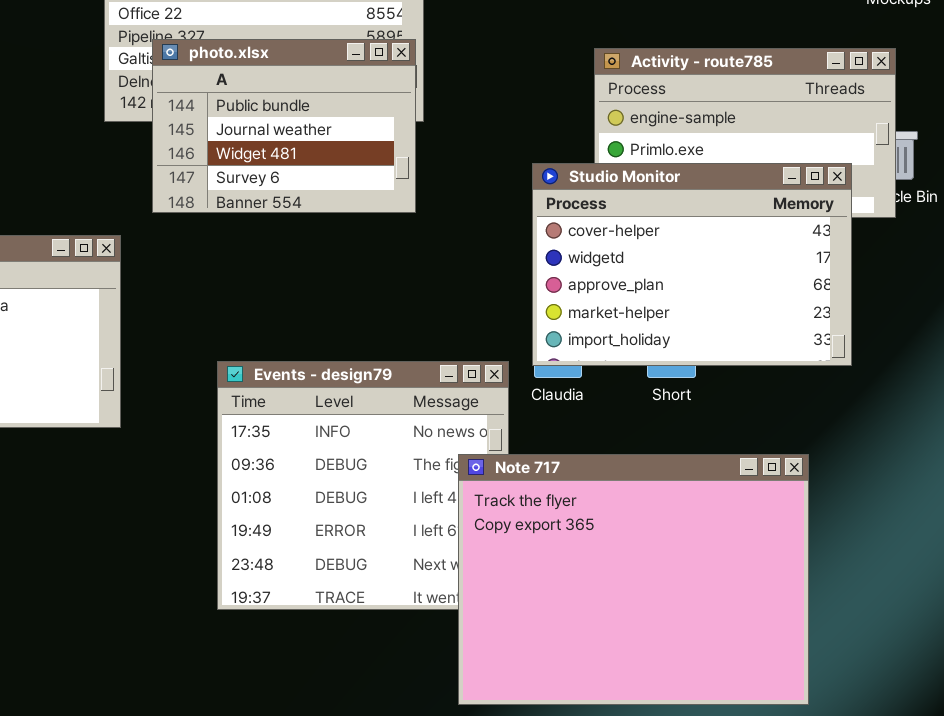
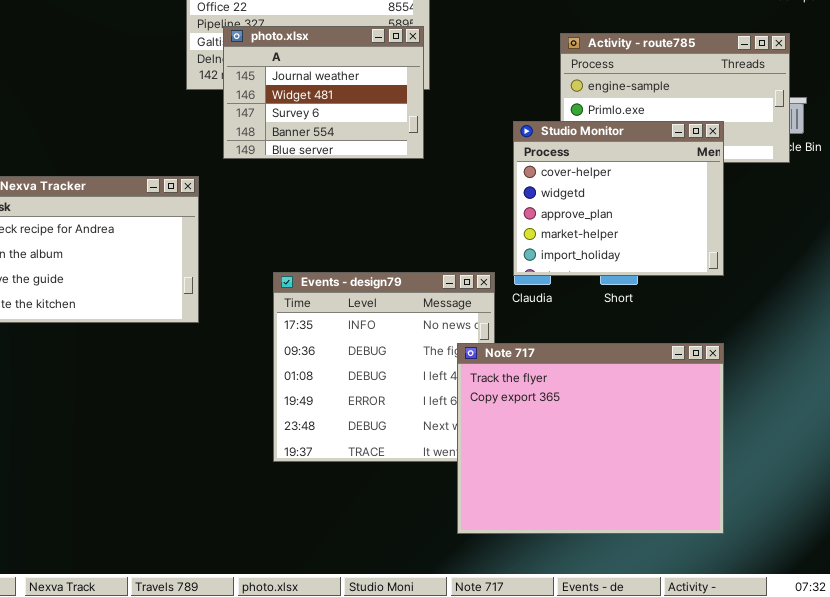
photo.xlsx: [152,39,416,213] -> [223,26,424,159], scrolled down 1 row
Studio Monitor: [532,163,852,366] -> [513,121,724,276], resized

